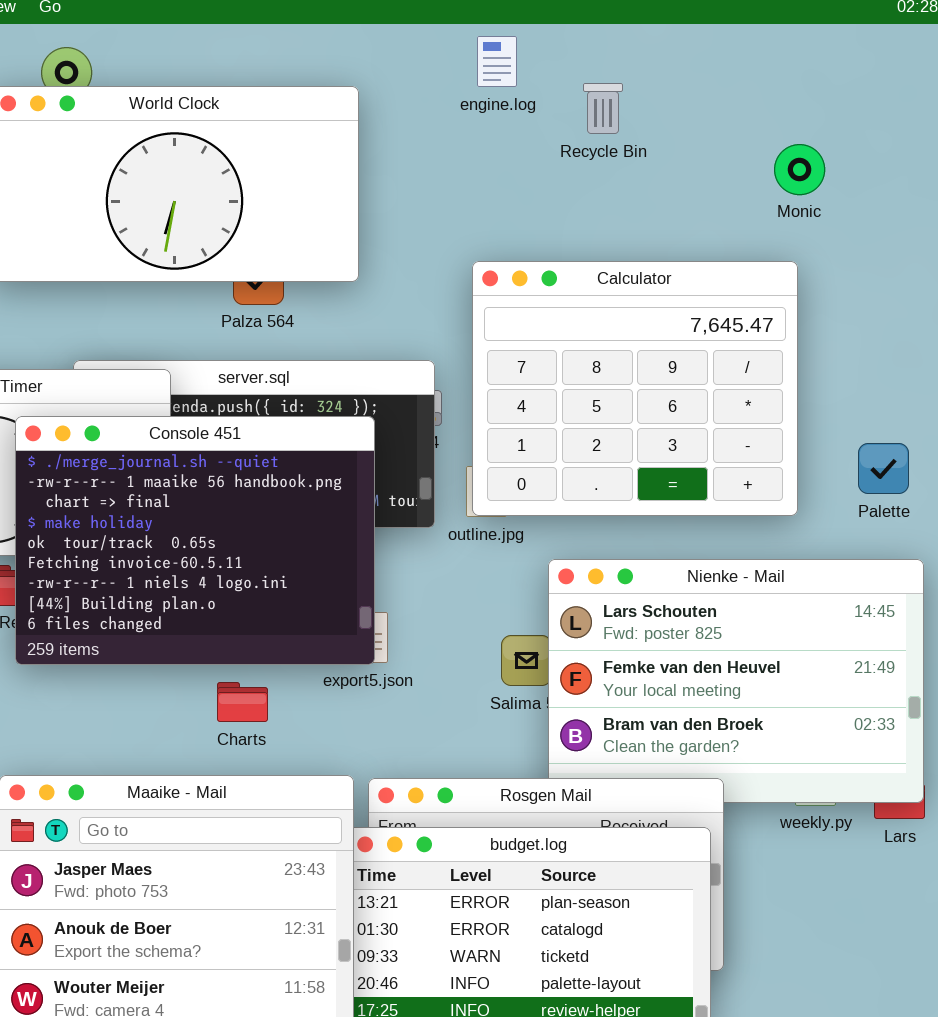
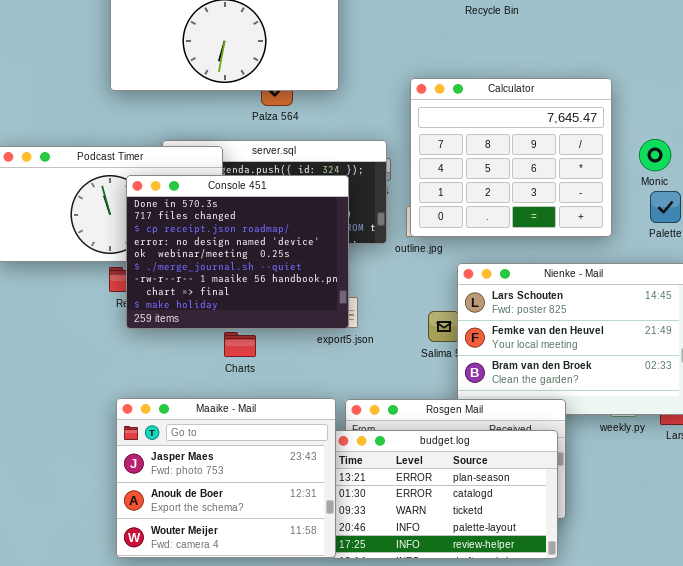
Monic: [774,144,825,195] -> [639,139,671,171], moved
Console 451: [15,416,375,665] -> [126,175,349,329], scrolled up 5 rows
Charts: [217,682,268,722] -> [224,332,256,357], moved

